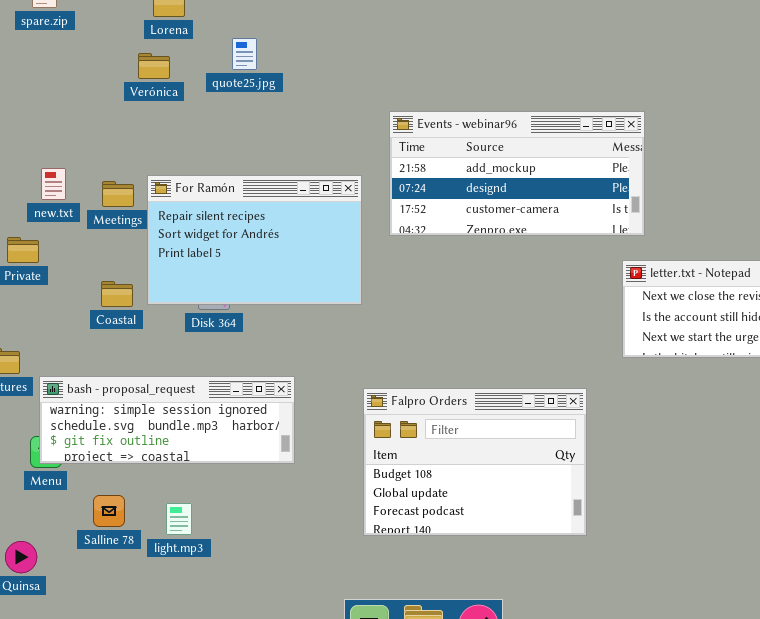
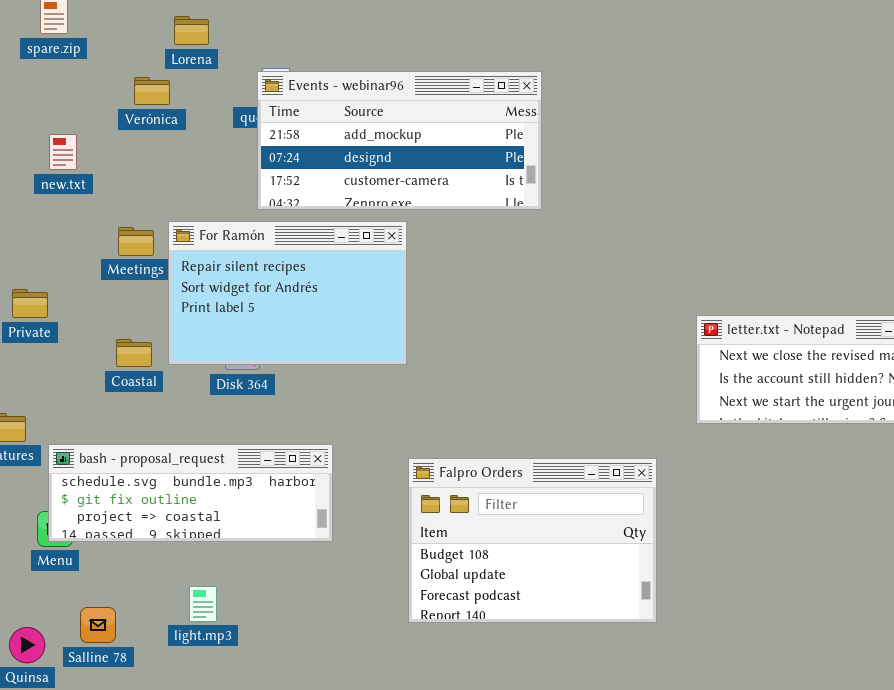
Verónica: [138,53,170,79] -> [134,77,170,105], moved
Events - webinar96: [389,111,645,236] -> [257,71,542,210], moved
new.txt: [41,168,66,200] -> [49,134,77,170], moved
bash - proposal_request: [39,376,295,464] -> [48,444,333,542], scrolled down 1 row
Salline 78: [93,495,125,527] -> [80,607,116,643], moved

